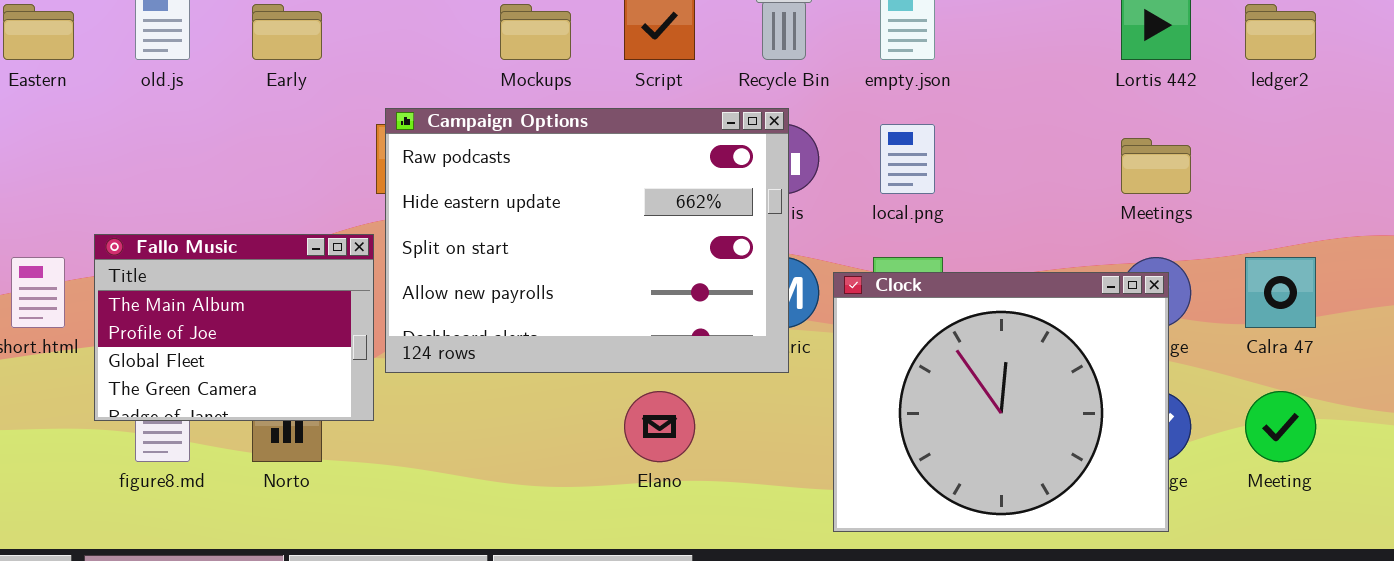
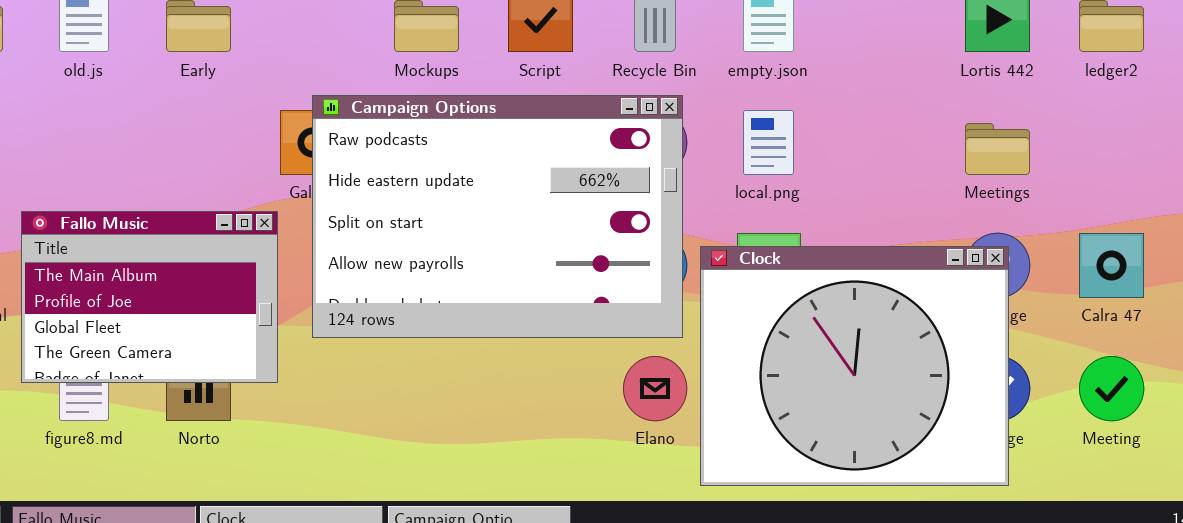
Campaign Options: [385,108,789,373] -> [312,95,683,338], moved
Elano: [624,391,695,462] -> [623,356,687,421], moved

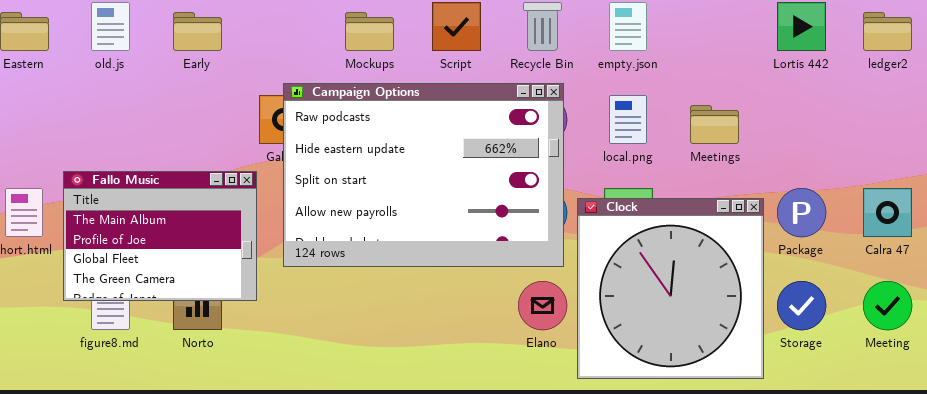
Meetings: [965,123,1030,175] -> [690,105,739,144], moved
Clock: [700,246,1009,486] -> [577,198,764,379], resized

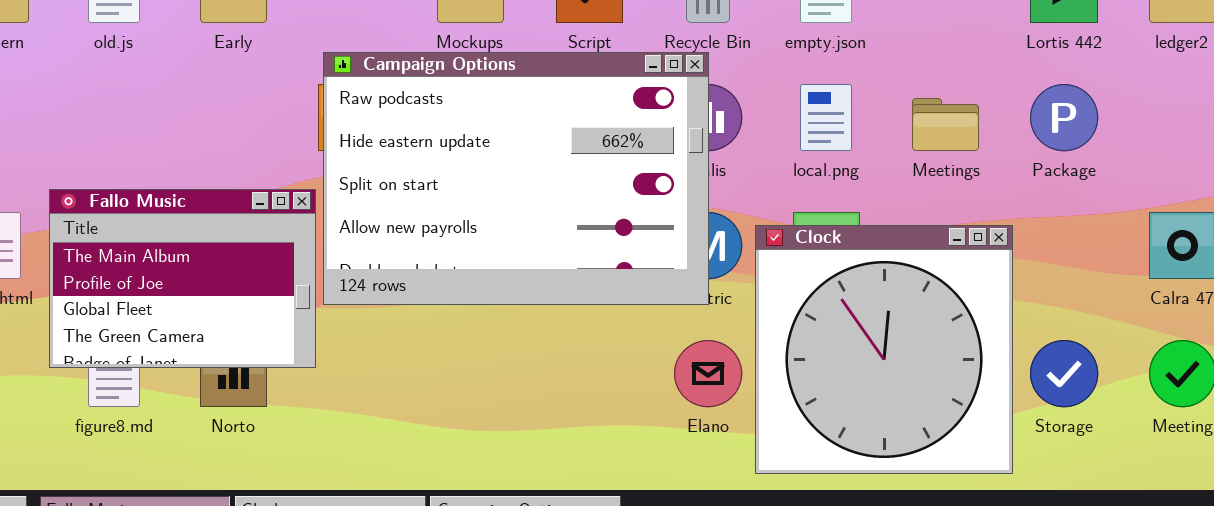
Campaign Options: [283,83,564,267] -> [323,52,709,305], moved
Package: [777,188,826,237] -> [1030,84,1098,151], moved

